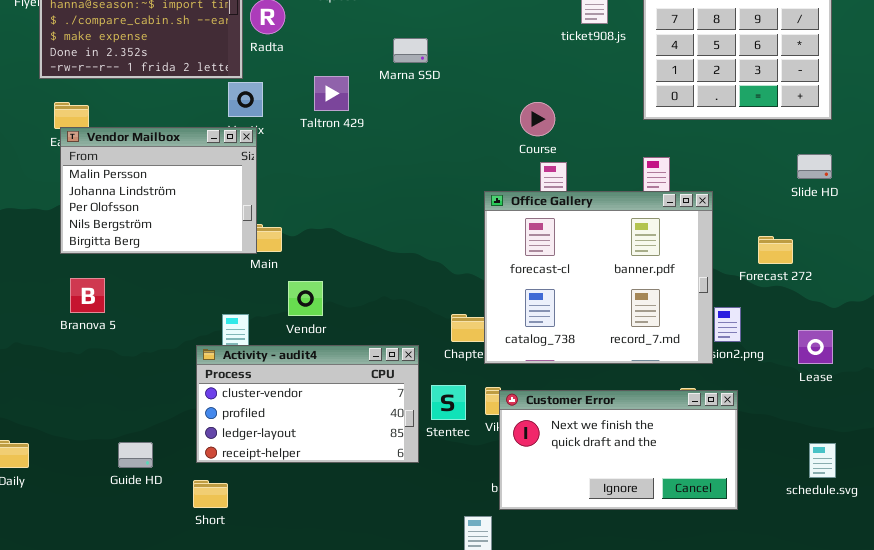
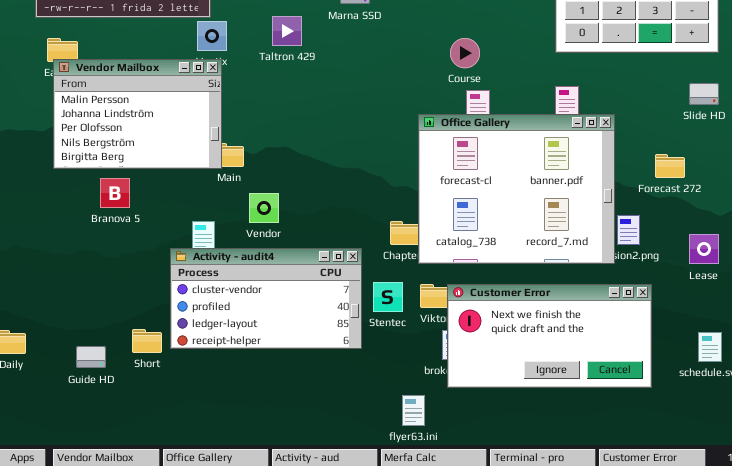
Branova 5: [70,278,105,313] -> [100,178,130,208], moved
Customer Error: [499,390,738,510] -> [447,284,652,388], moved
Guide HD: [118,442,153,468] -> [76,346,106,368], moved
Short: [193,480,228,508] -> [132,329,162,353], moved

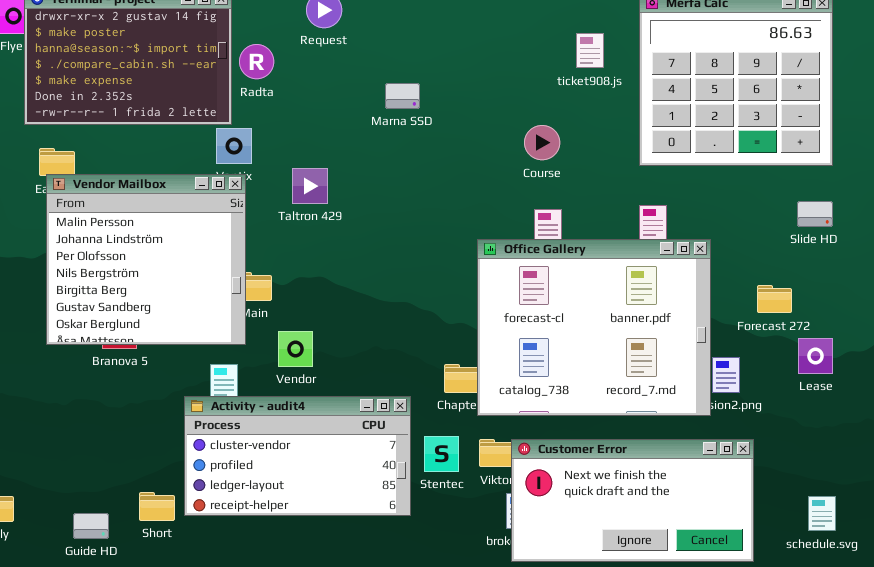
Taltron 429: [272,16,302,46] -> [292,168,328,204], moved
Course: [450,38,480,68] -> [524,125,560,160], moved
Vendor Mailbox: [53,59,222,169] -> [46,174,246,345], resized
Lease: [689,234,719,264] -> [798,338,833,374], moved

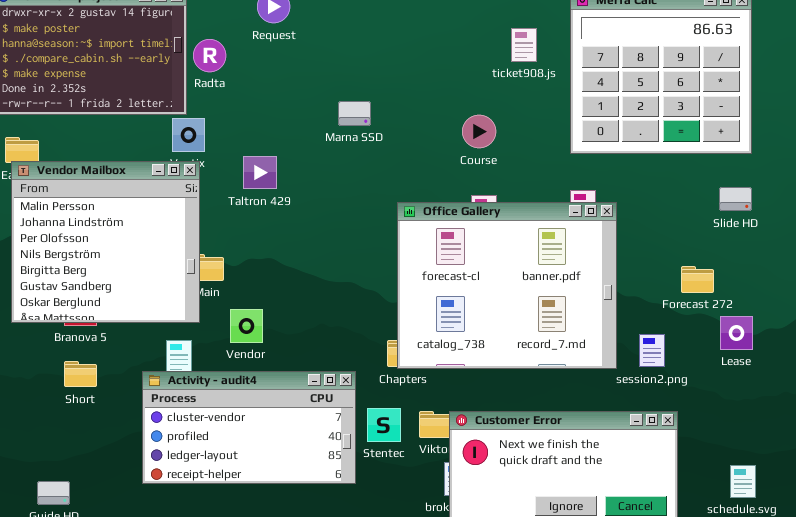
Marna SSD: [385,83,420,109] -> [338,101,371,126], moved
Office Gallery: [477,239,711,416] -> [397,202,617,369], moved
Short: [139,492,175,521] -> [64,361,97,387], moved

